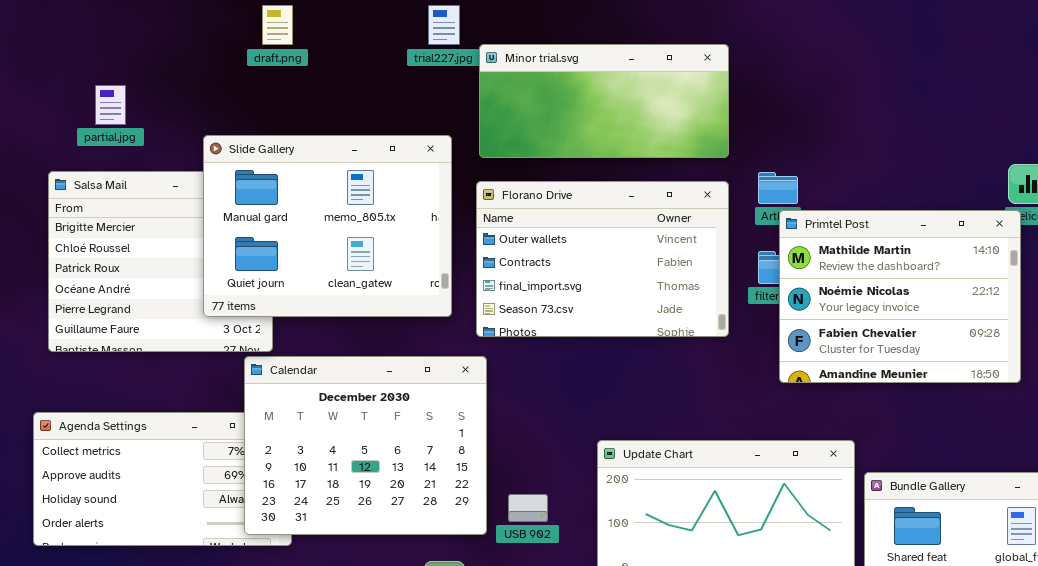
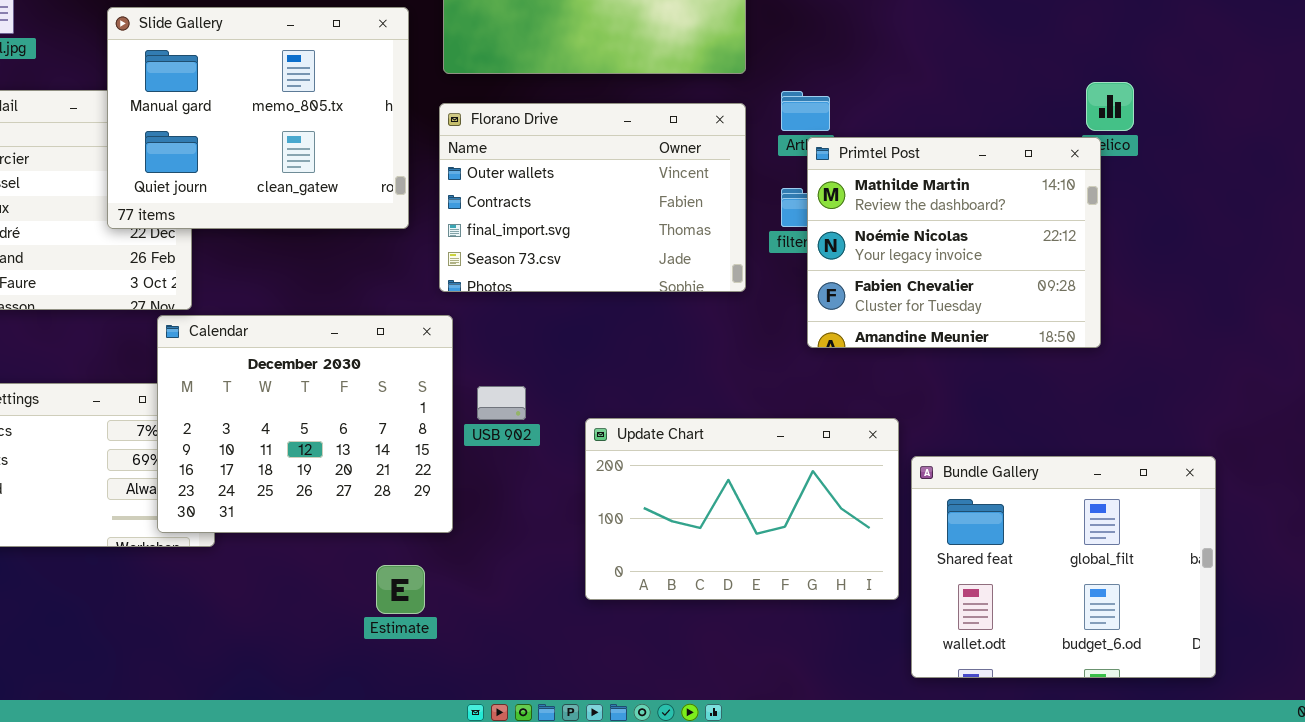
Slide Gallery: [203,135,452,317] -> [107,7,409,229], moved
USB 902: [508,494,548,522] -> [477,386,526,420], moved

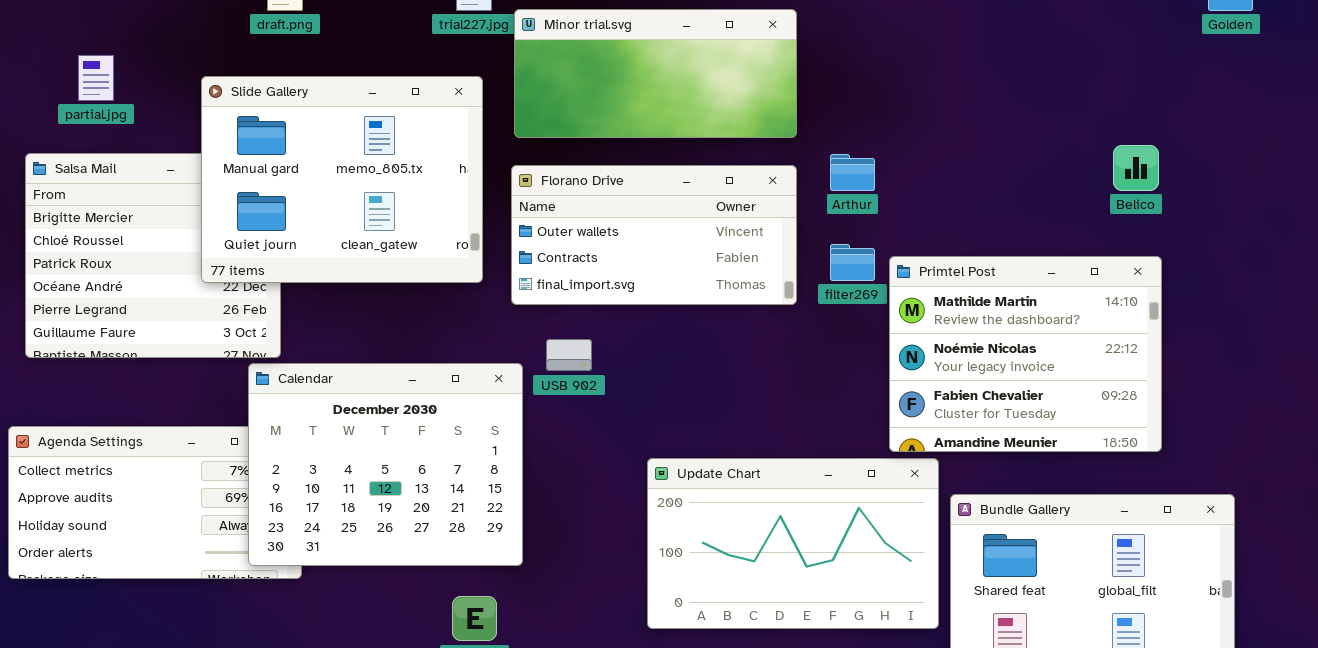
Florano Drive: [439,103,746,292] -> [511,165,797,305], resized
Primtel Post: [807,137,1101,348] -> [889,256,1162,452], moved
USB 902: [477,386,526,420] -> [546,339,592,371], moved

